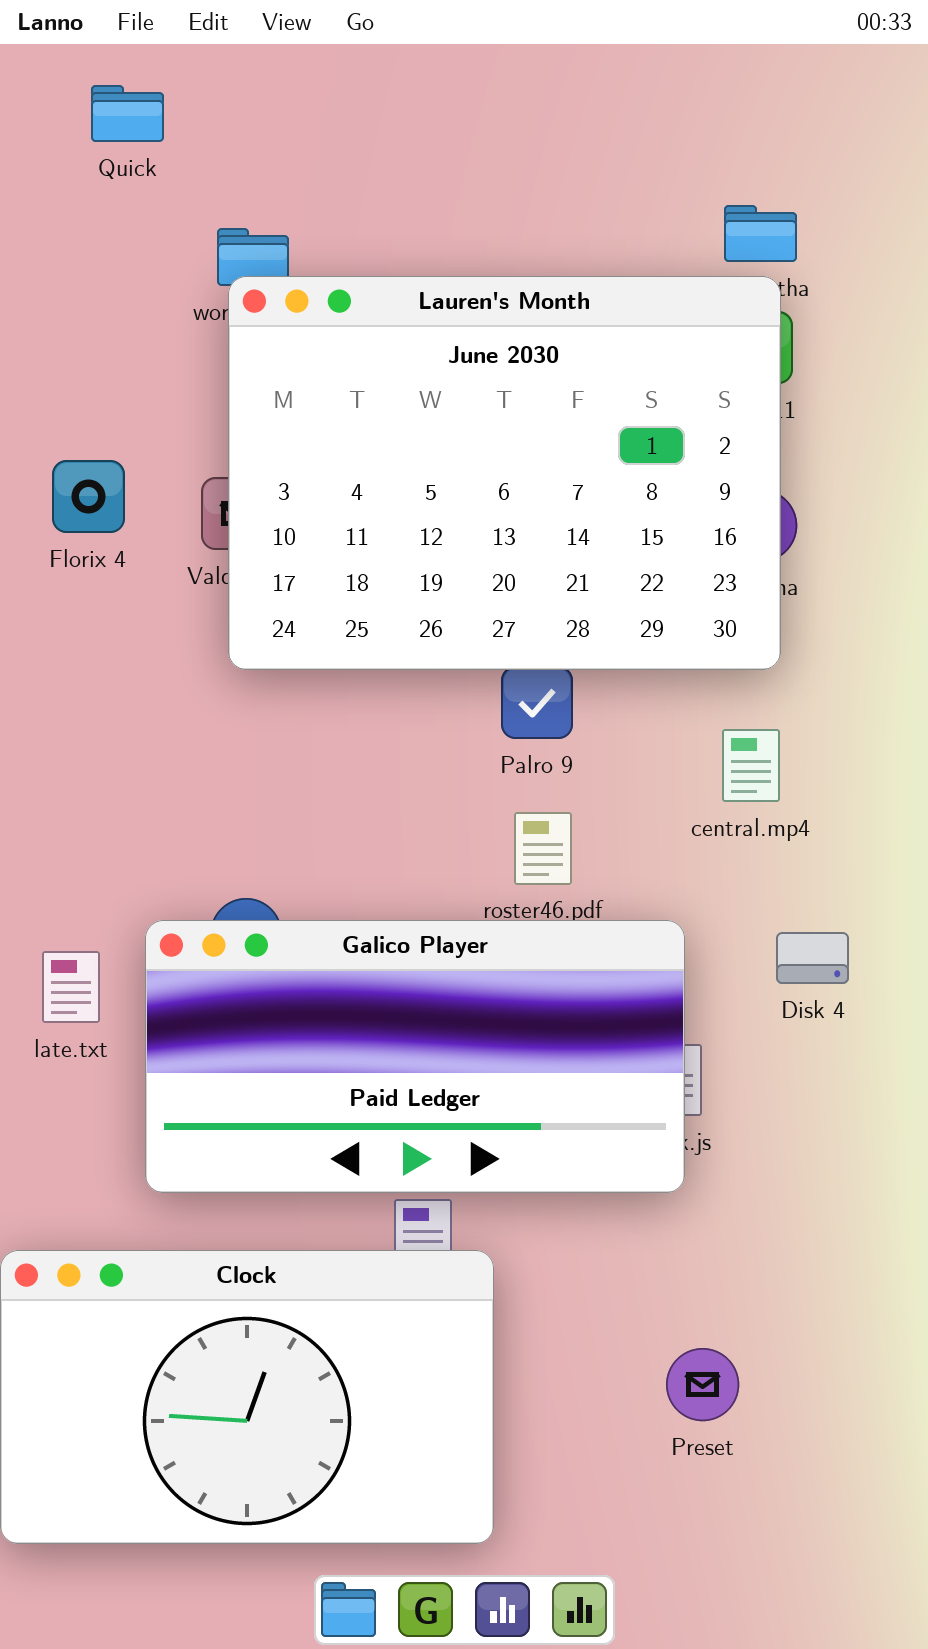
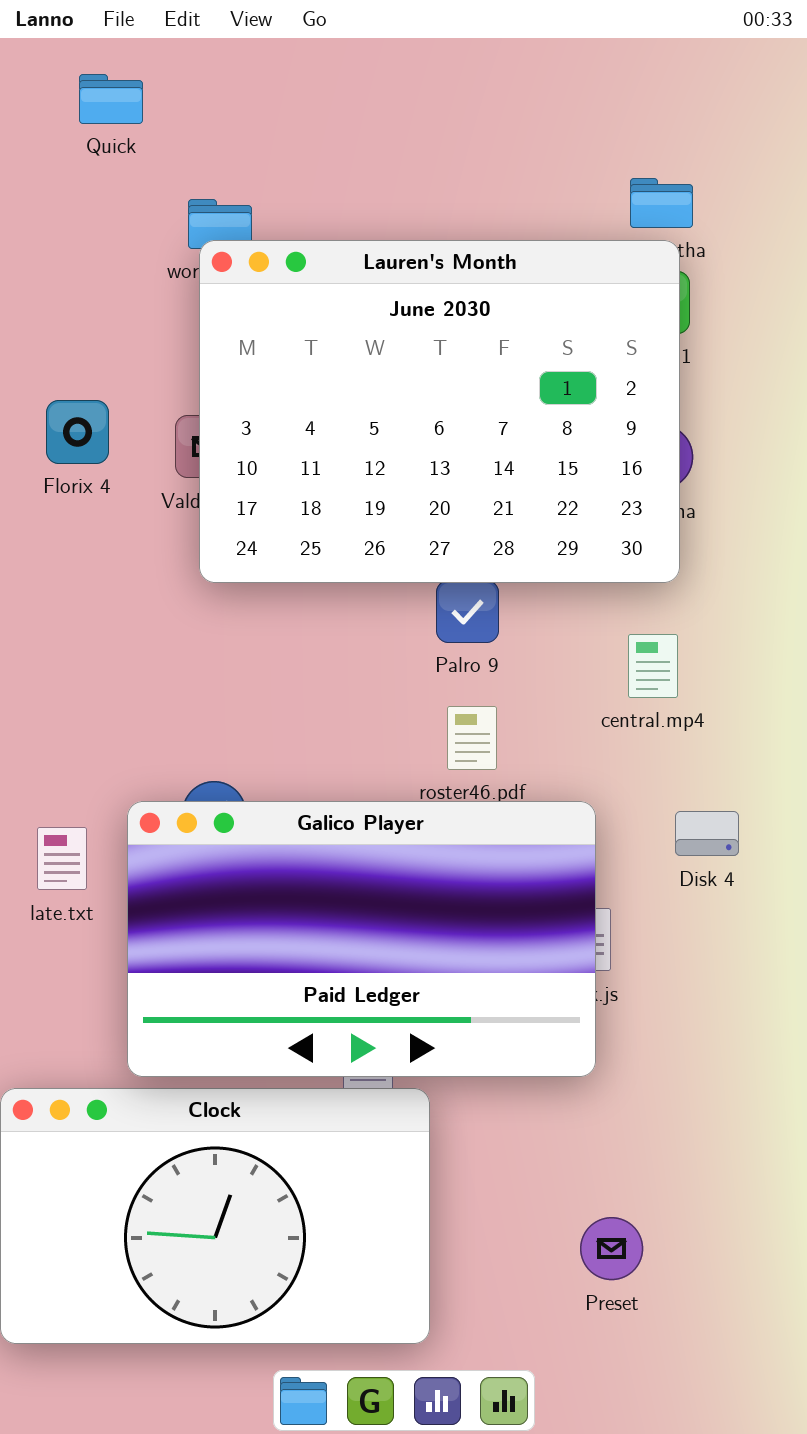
Galico Player: [145,920,685,1193] -> [127,801,596,1077], resized
Preset: [666,1348,739,1421] -> [580,1217,643,1280], moved

